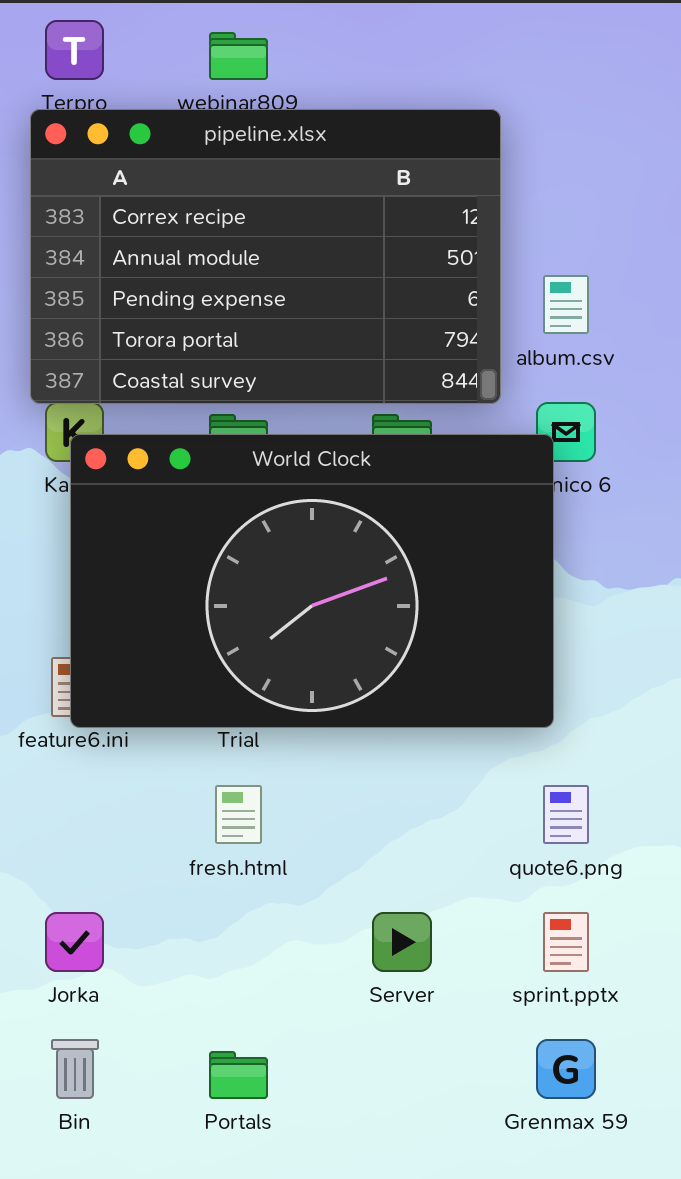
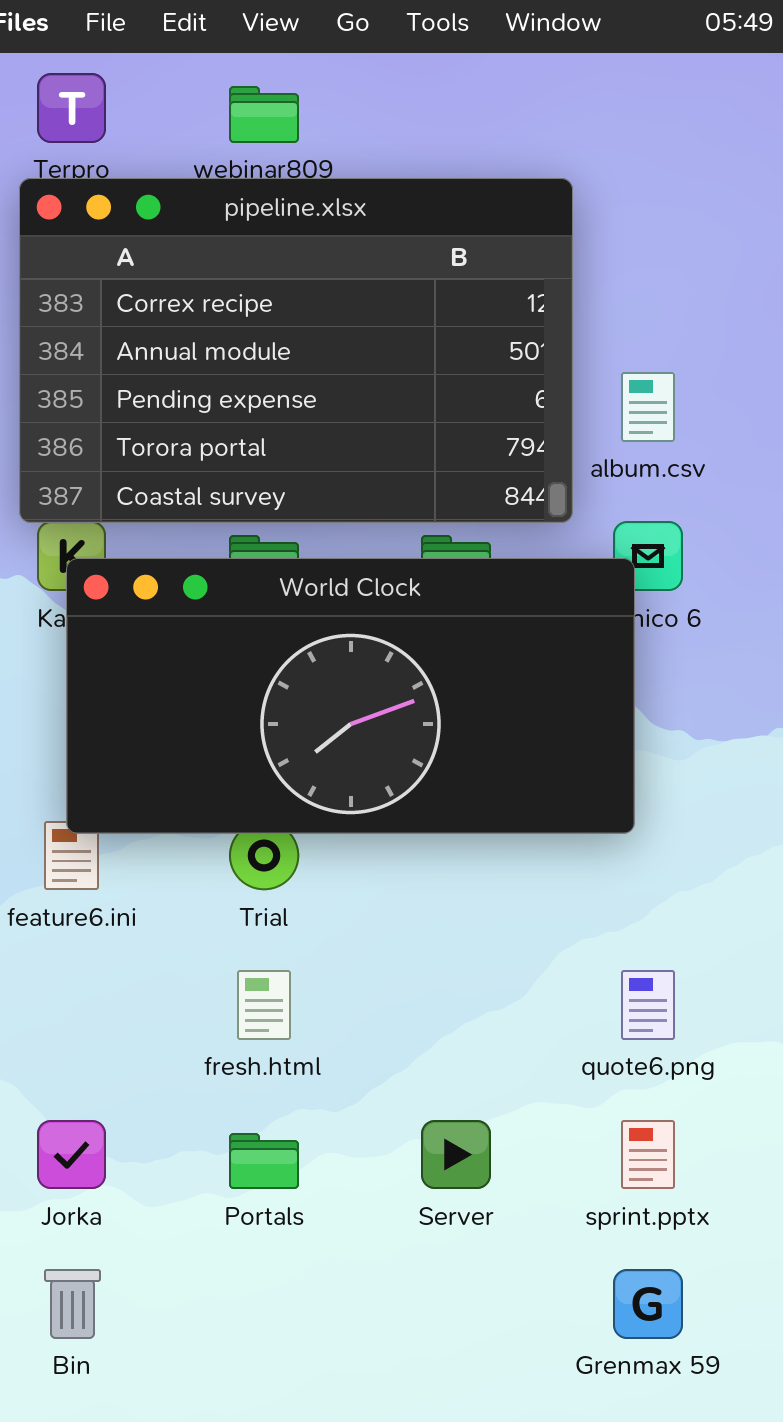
World Clock: [70,434,554,728] -> [66,558,635,834], resized
Portals: [209,1051,268,1099] -> [229,1133,299,1189], moved

